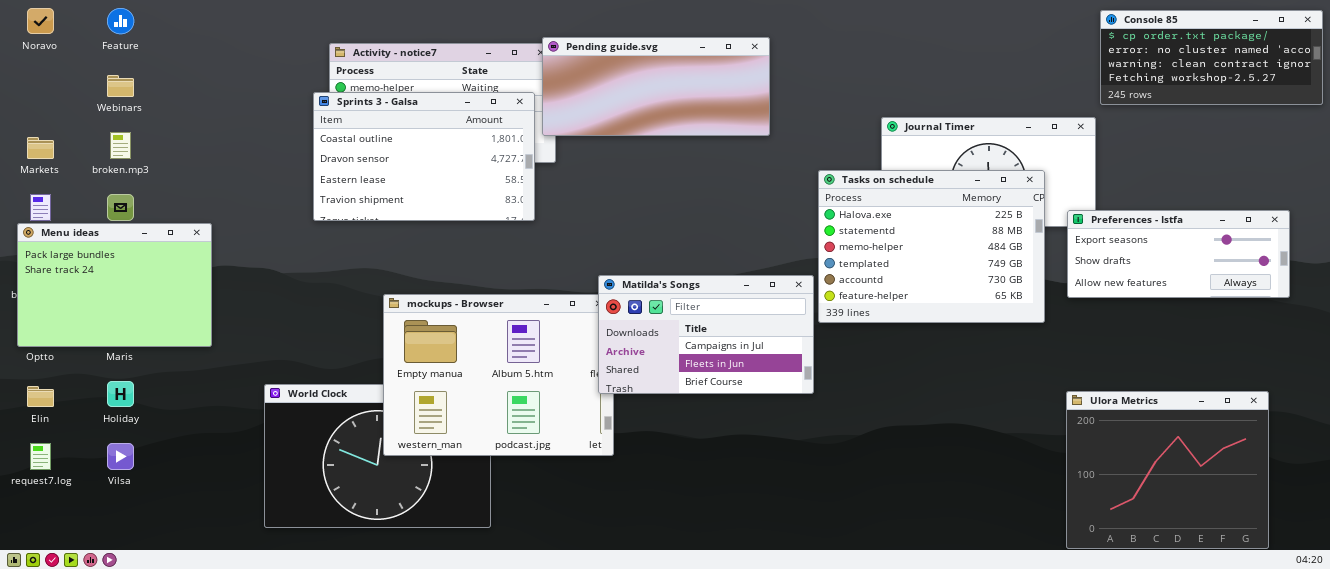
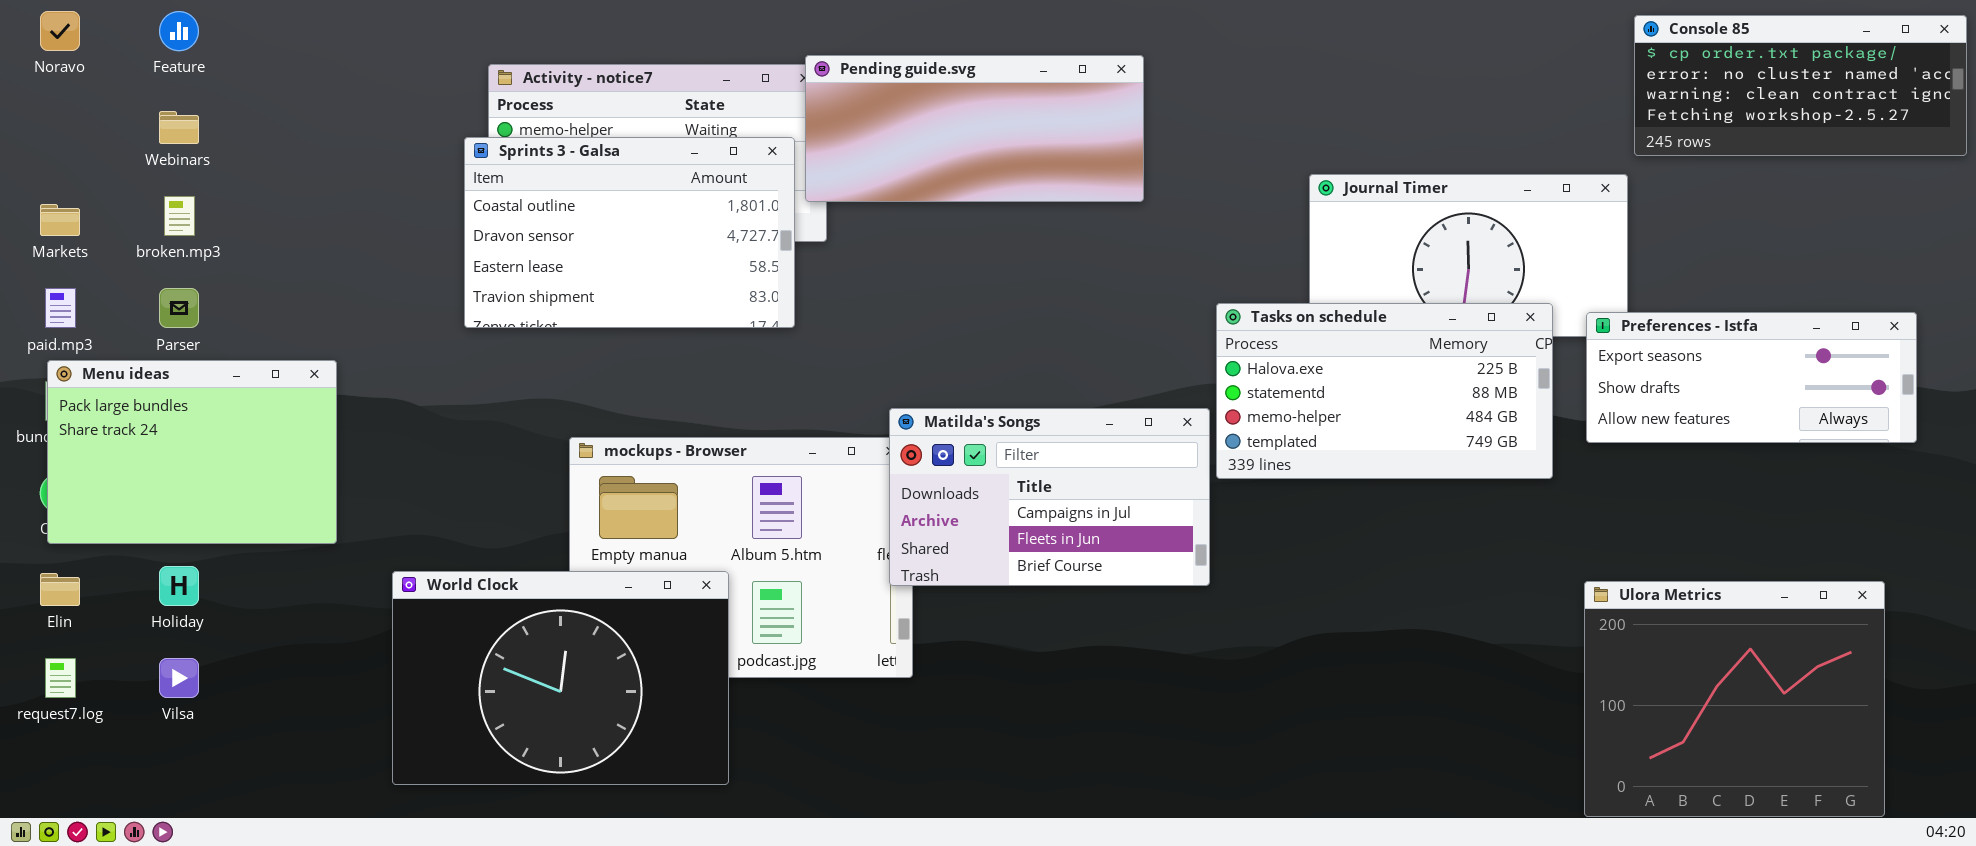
Tasks on schedule: [818,170,1045,323] -> [1216,303,1553,479], resized
Menu ideas: [17,223,212,347] -> [47,360,337,544], moved
World Clock: [264,384,491,528] -> [392,571,729,785], raised

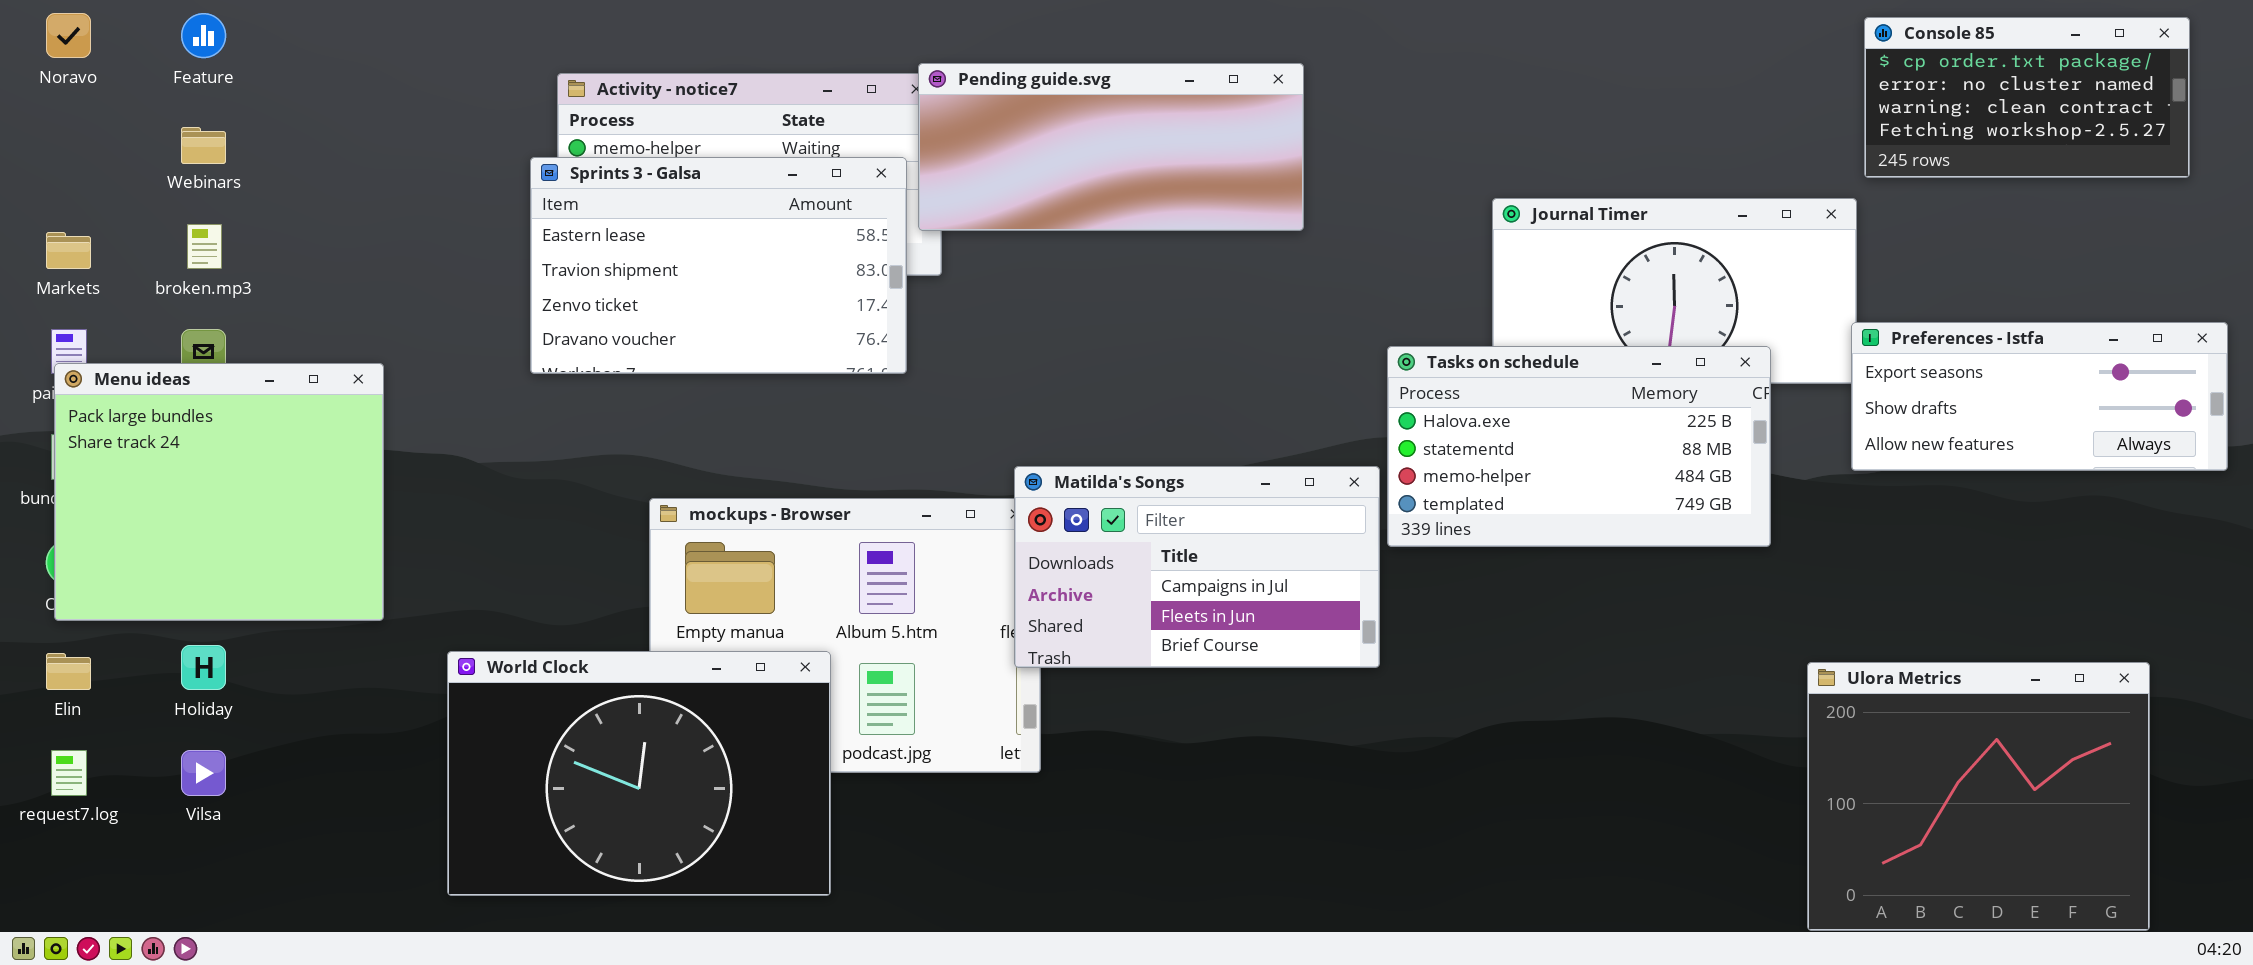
Console 85: [1634,15,1967,156] -> [1864,17,2190,178], resized
Sprints 3 - Galsa: [464,137,795,328] -> [530,157,907,374], scrolled down 2 rows
Preferences - Istfa: [1586,312,1917,443] -> [1851,322,2228,471], moved
Menu ideas: [47,360,337,544] -> [54,363,384,621], resized

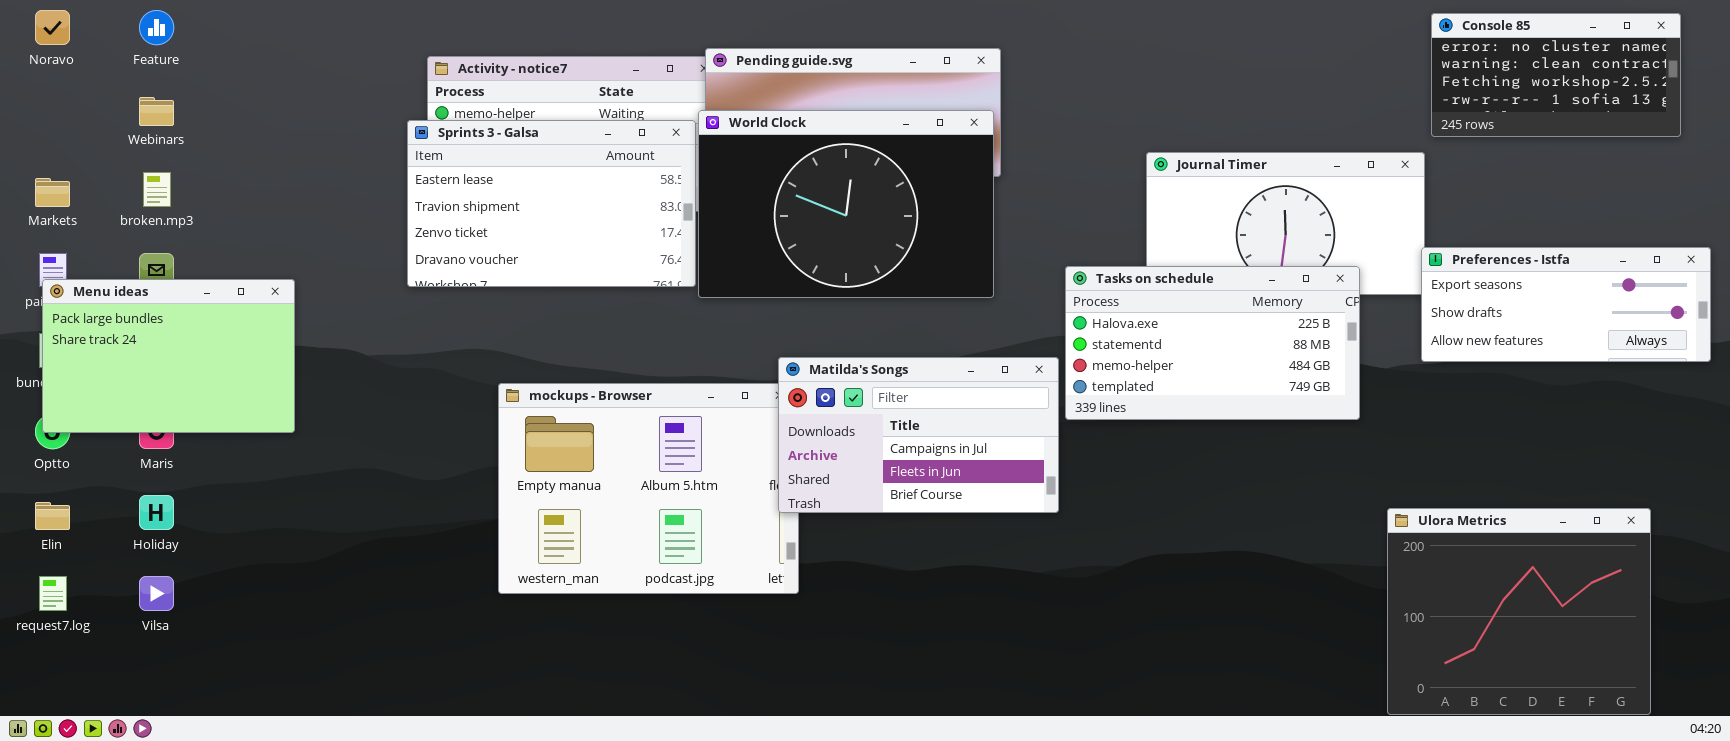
Console 85: [1864,17,2190,178] -> [1431,13,1681,137], scrolled down 1 row
Menu ideas: [54,363,384,621] -> [42,279,295,433], resized
World Clock: [447,651,831,896] -> [698,110,994,298], moved

